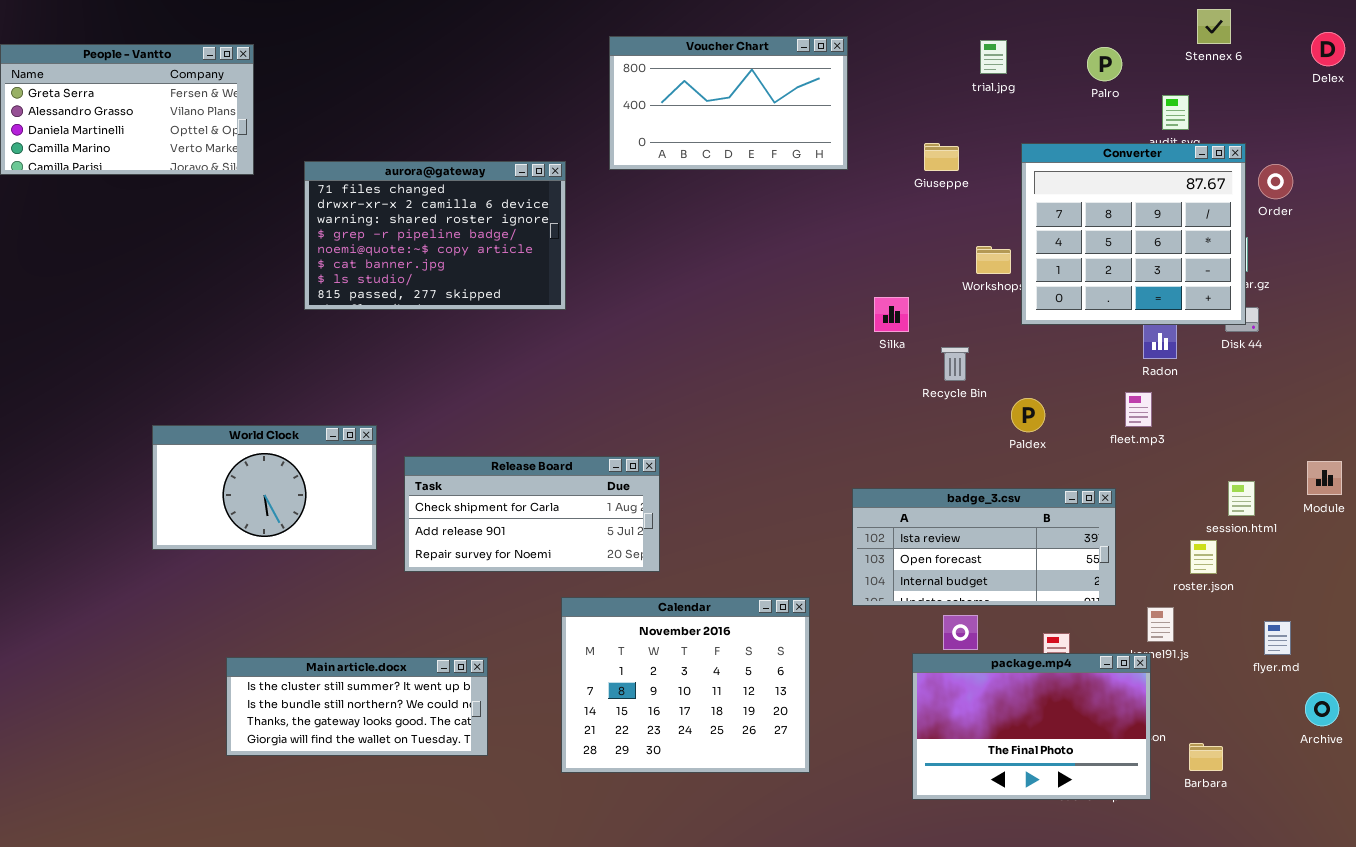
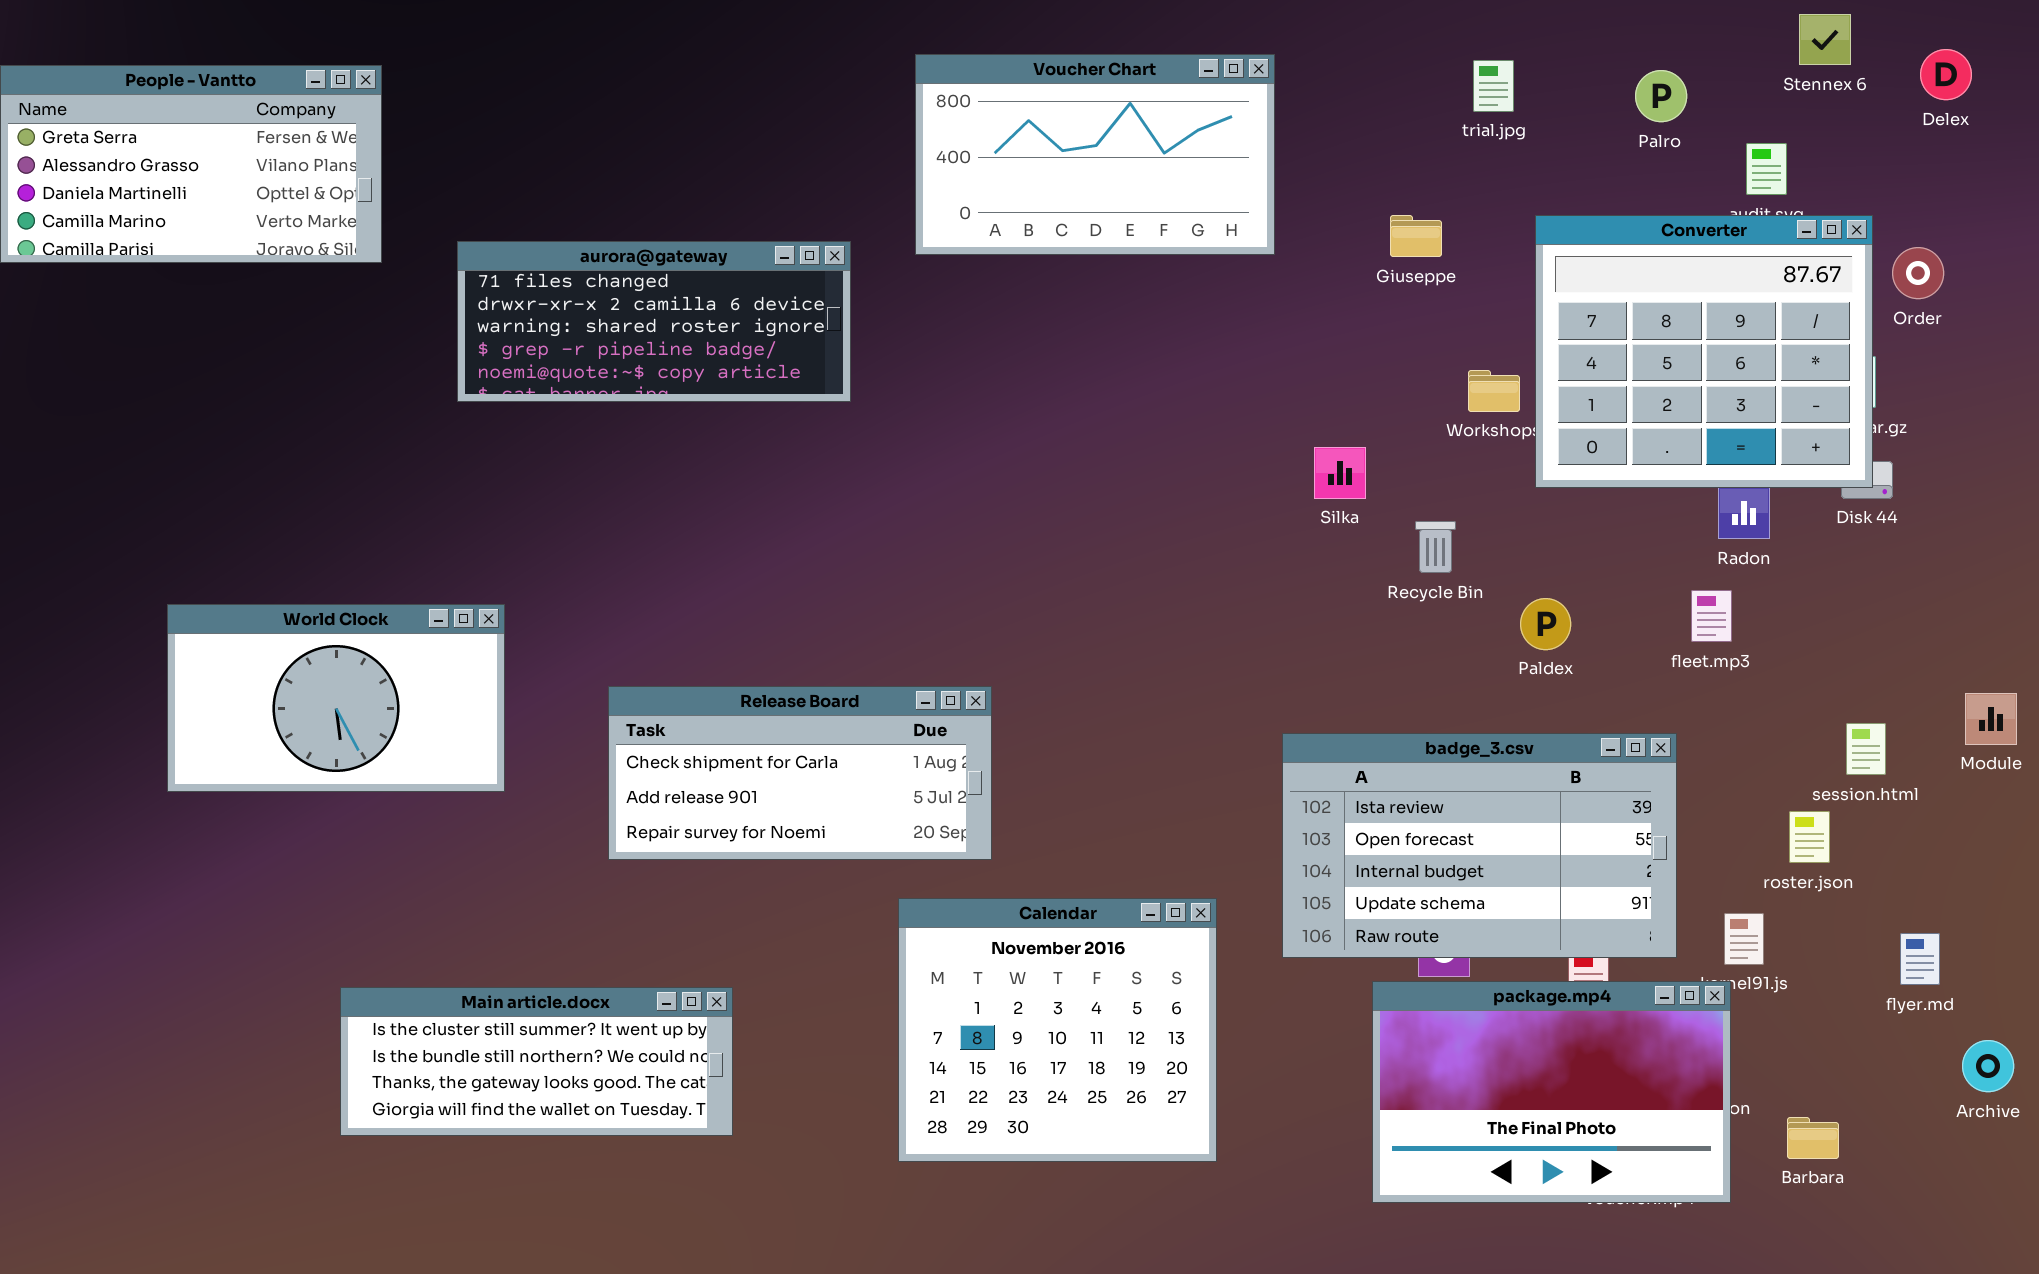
Delex: [1311,32,1345,66] -> [1920,49,1972,100], moved
aurora@gateway: [304,161,566,310] -> [457,241,851,402], resized
World Clock: [152,425,377,550] -> [167,604,505,792], moved
badge_3.csv: [852,488,1116,606] -> [1282,733,1677,958], resized
Calendar: [561,597,810,773] -> [898,898,1217,1162], resized

